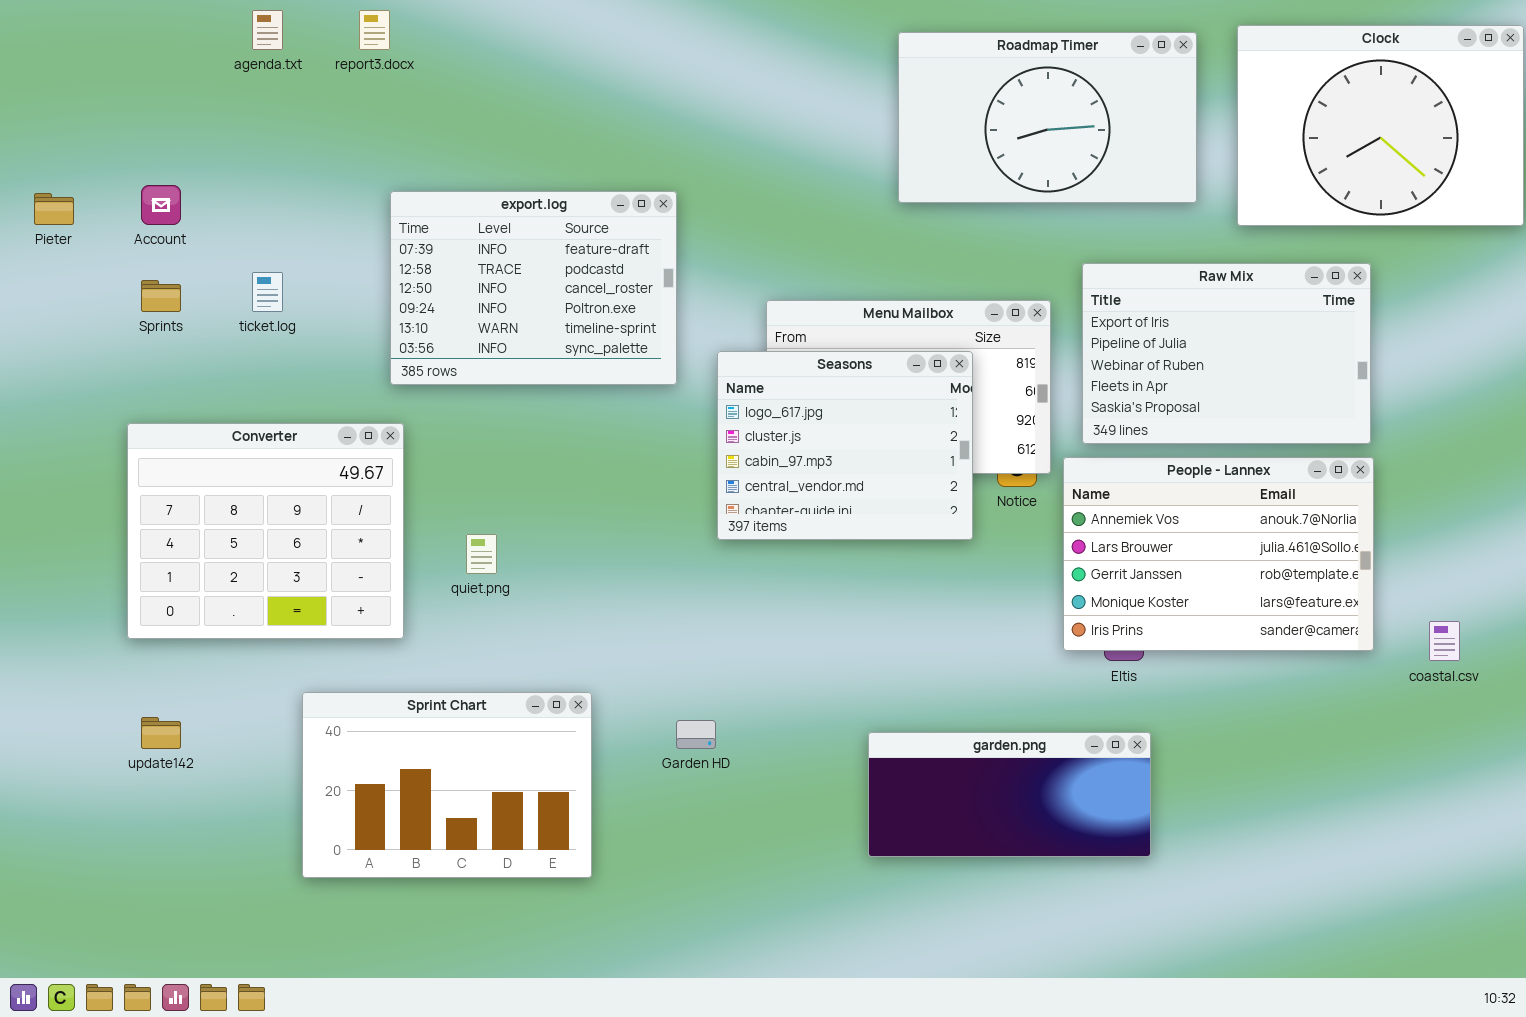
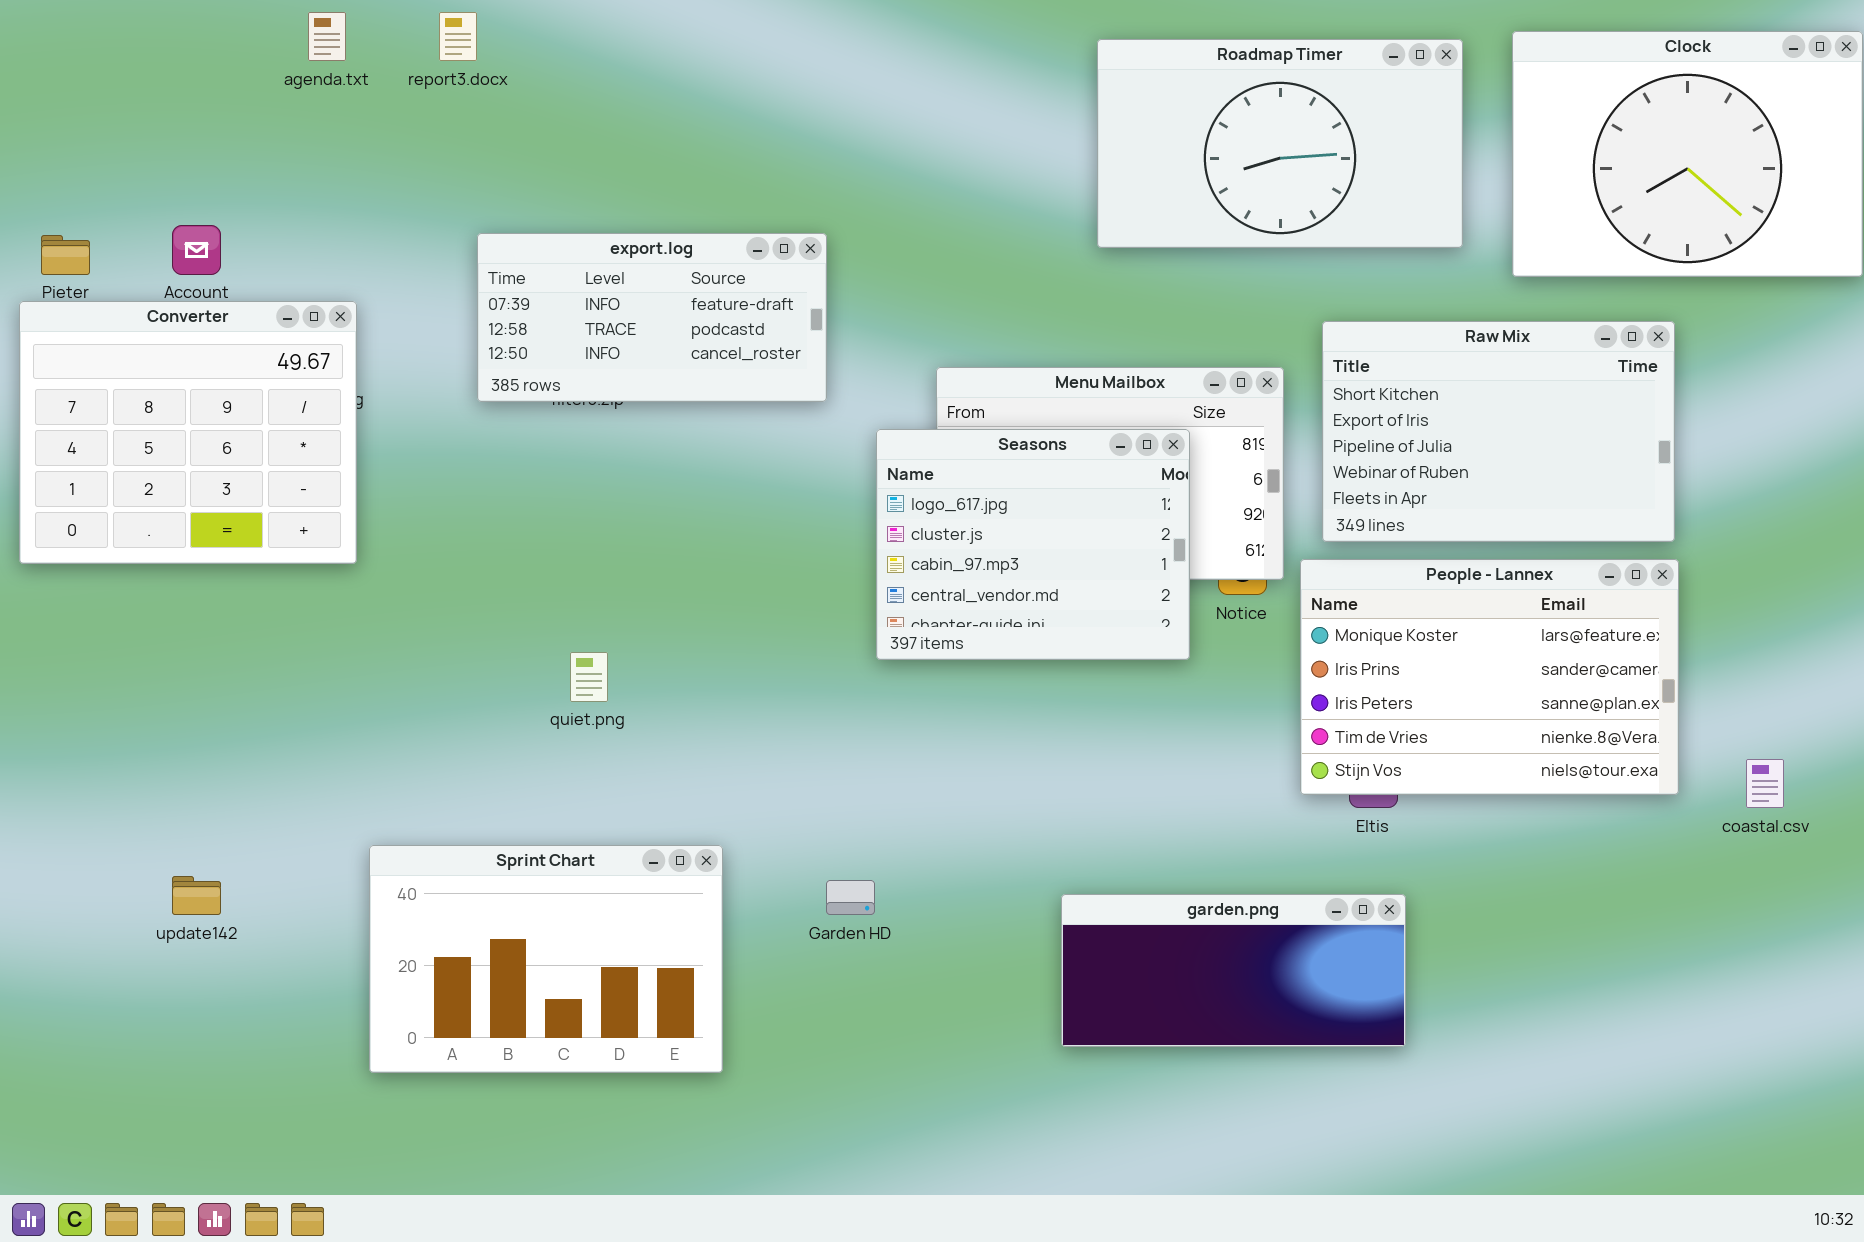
export.log: [390,191,677,385] -> [477,233,827,402], resized
Raw Mix: [1082,263,1371,444] -> [1322,321,1675,542], scrolled up 1 row
Converter: [127,423,404,639] -> [19,301,357,564], moved
People - Lannex: [1063,457,1374,651] -> [1300,559,1679,795], scrolled down 3 rows

